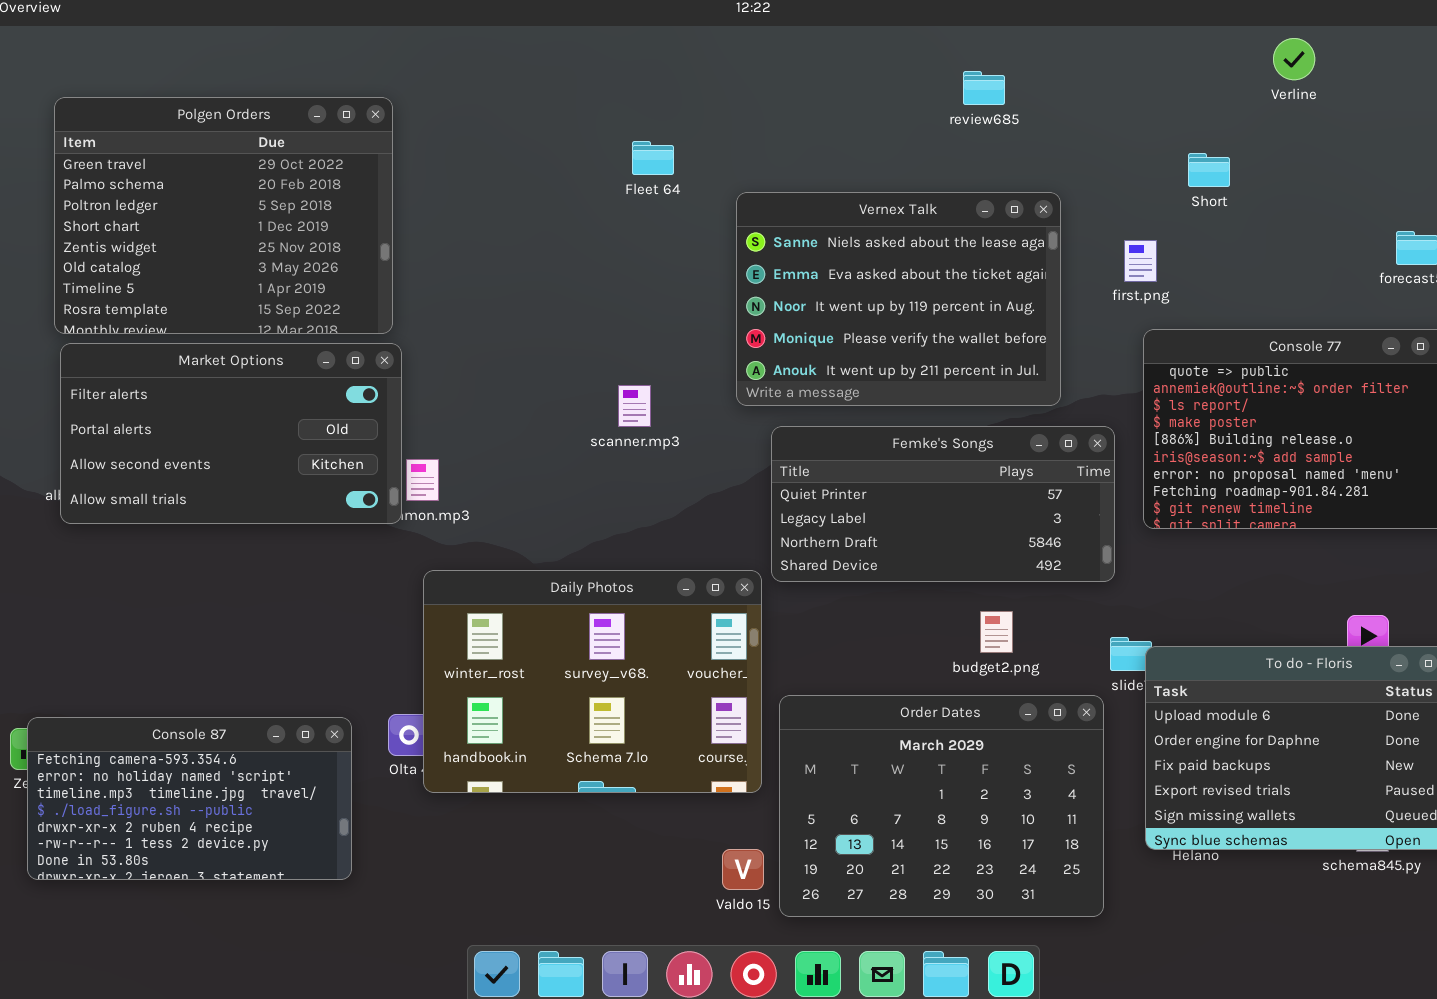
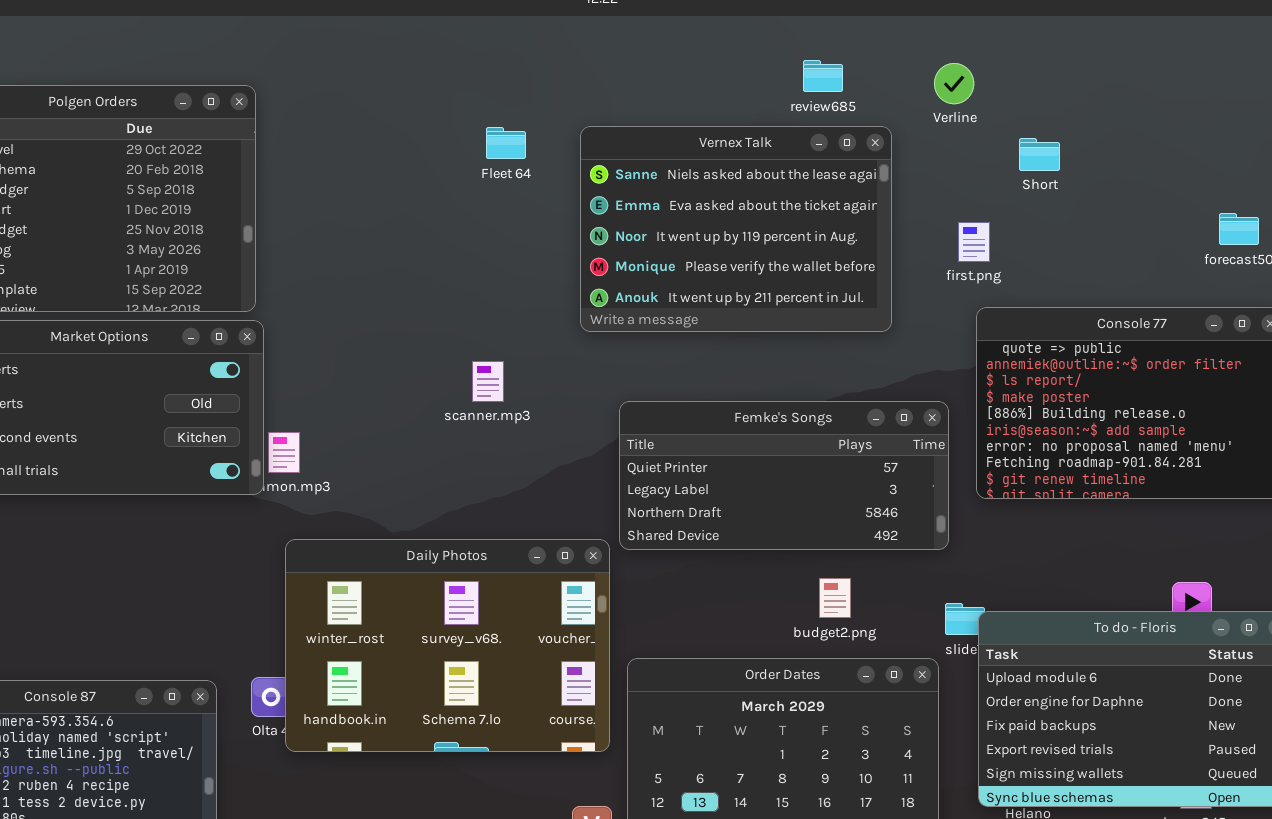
Verline: [1273,38,1315,80] -> [934,63,974,104], moved
Vernex Talk: [736,192,1061,406] -> [580,126,892,332], moved

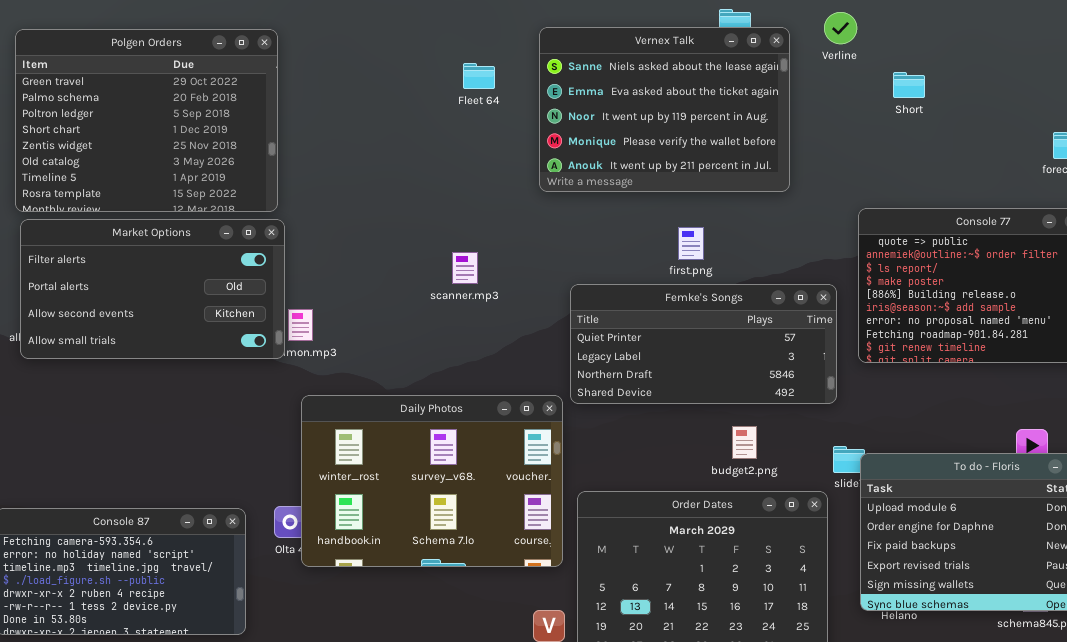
Vernex Talk: [580,126,892,332] -> [539,27,790,192], moved
first.png: [958,222,990,262] -> [678,227,704,260], moved

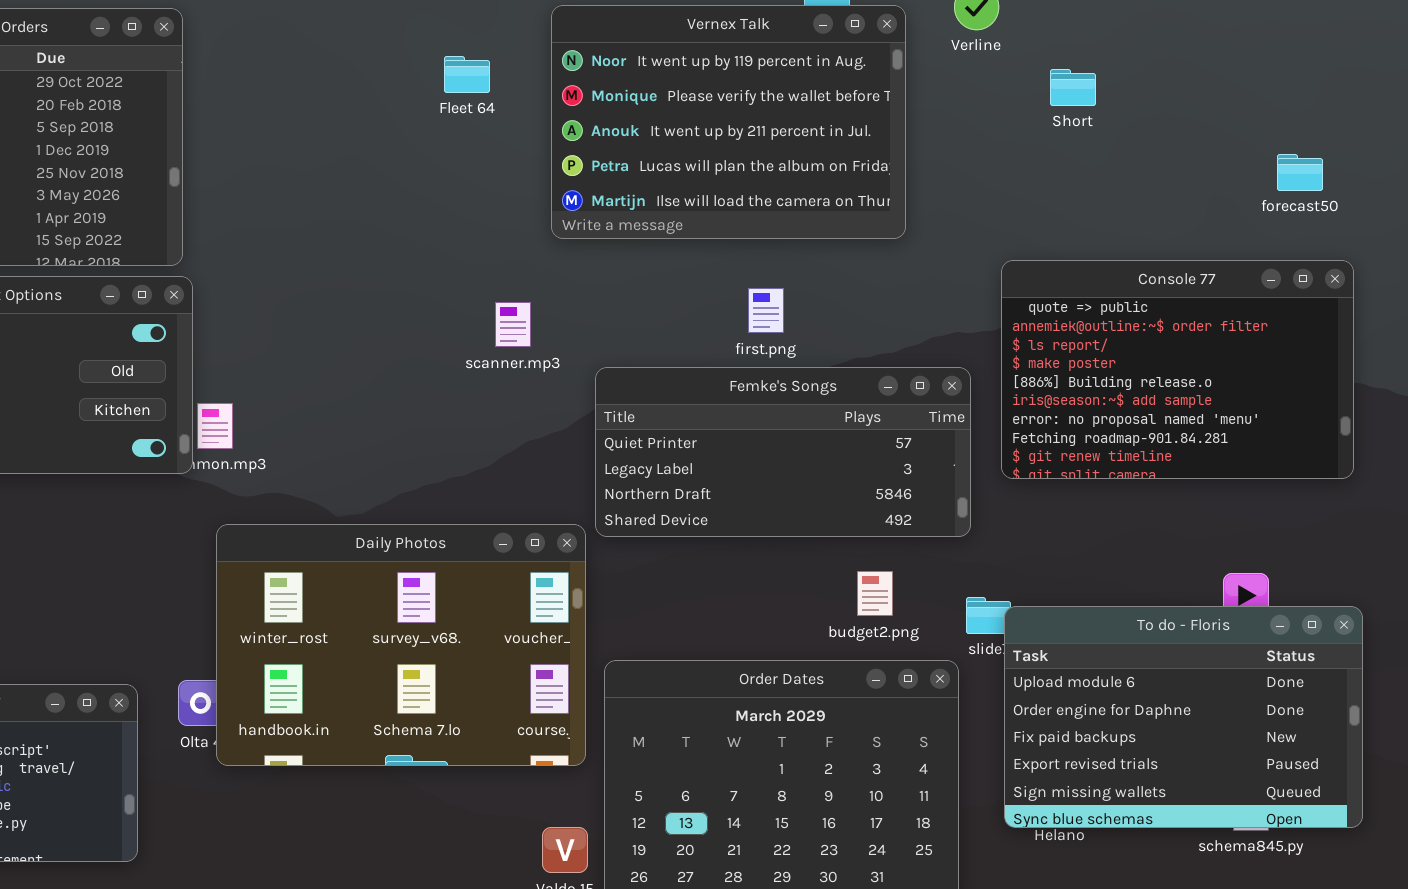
Vernex Talk: [539,27,790,192] -> [551,5,906,239], scrolled down 2 rows
scanner.mp3: [452,252,478,284] -> [495,302,531,347], moved
budget2.png: [732,426,757,459] -> [857,571,893,616], moved

